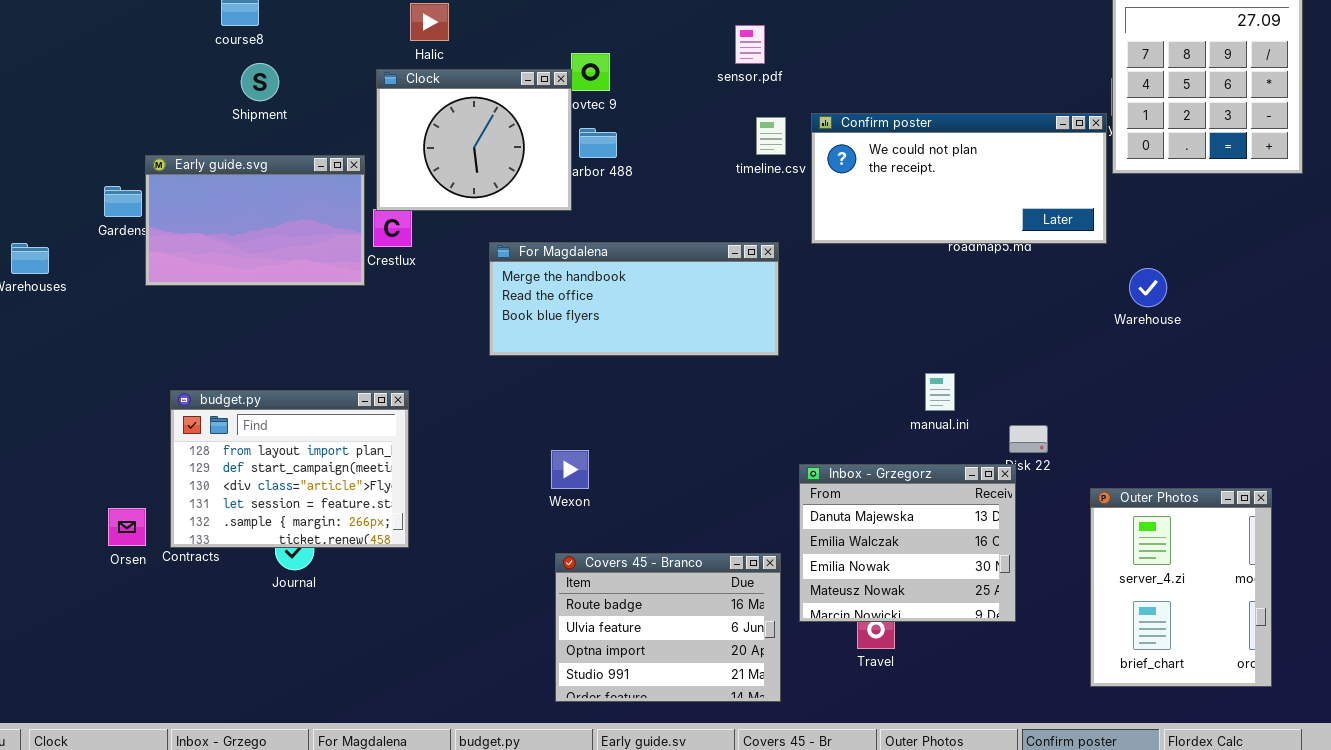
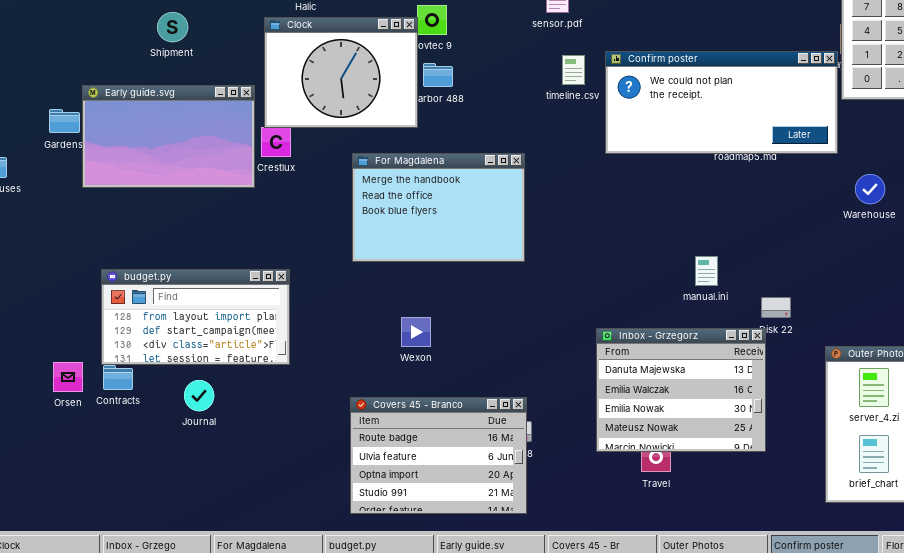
For Magdalena: [489,242,779,356] -> [352,153,525,262], resized
budget.py: [170,390,409,548] -> [101,269,290,365], resized
Covers 45 - Branco: [555,553,781,702] -> [350,397,527,514], moved

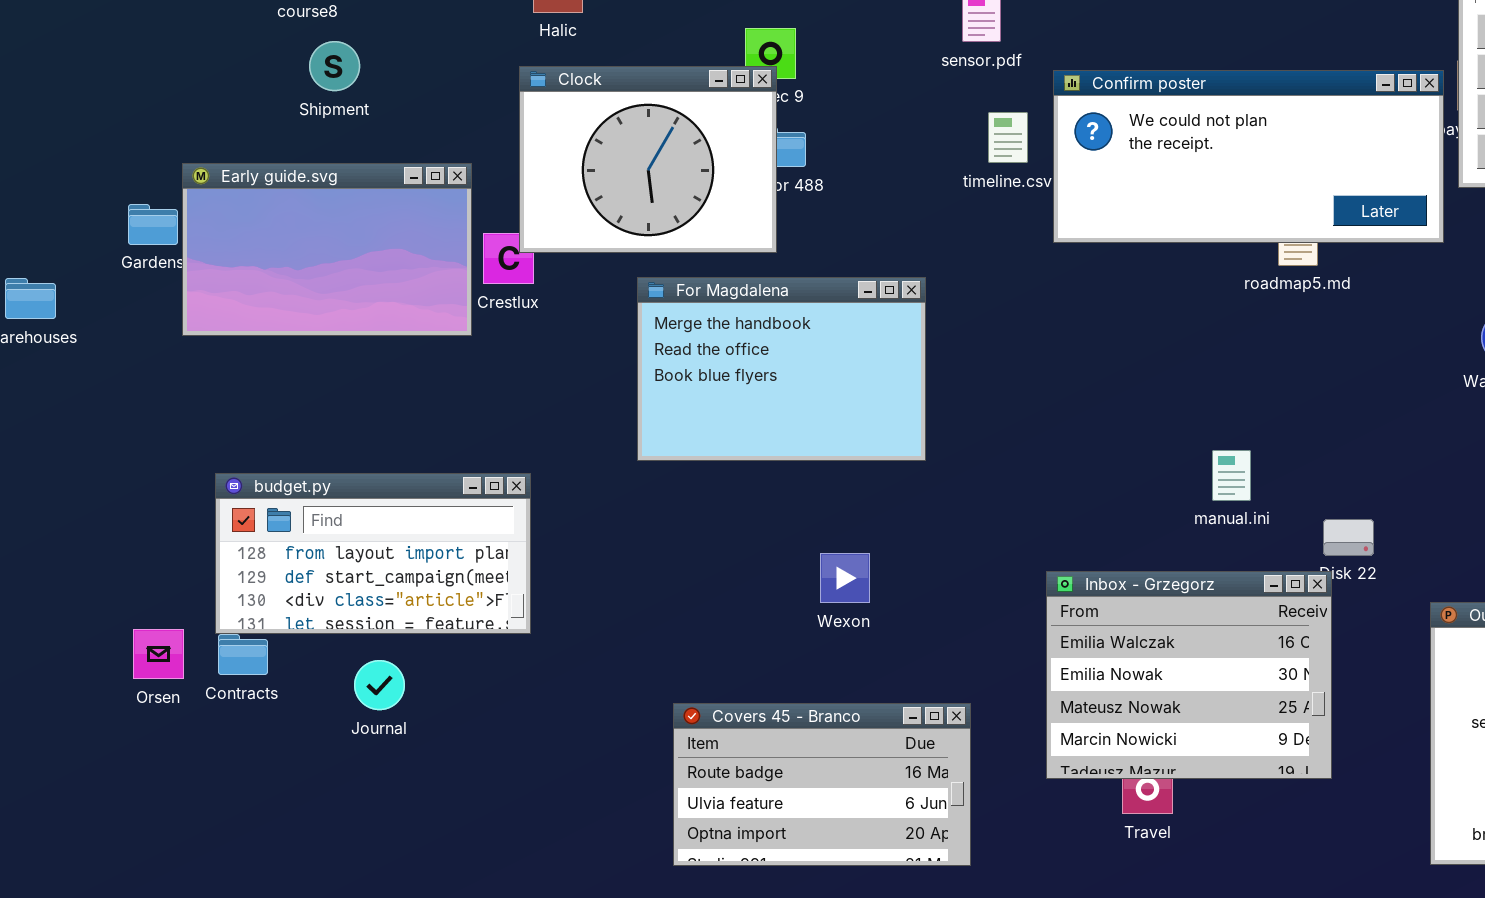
Clock: [264,17,418,128] -> [519,66,777,253], moved
Confirm poster: [605,51,838,154] -> [1053,70,1444,243], moved
Wexon: [401,317,431,347] -> [820,553,870,603], moved
Inbox - Grzegorz: [596,328,766,452] -> [1046,571,1332,779], scrolled down 1 row
Covers 45 - Branco: [350,397,527,514] -> [673,703,971,866], moved, resized

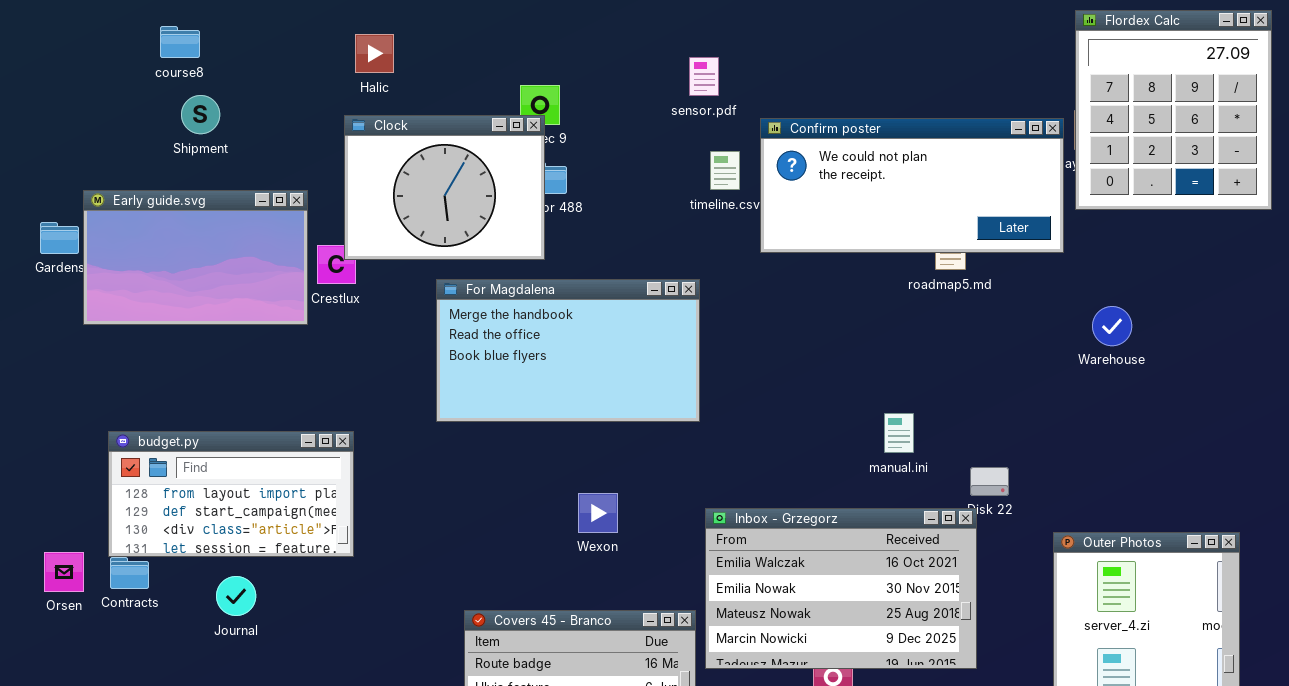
For Magdalena: [637,277,926,461] -> [436,279,700,422], resized
Inbox - Grzegorz: [1046,571,1332,779] -> [705,508,977,669], resized

